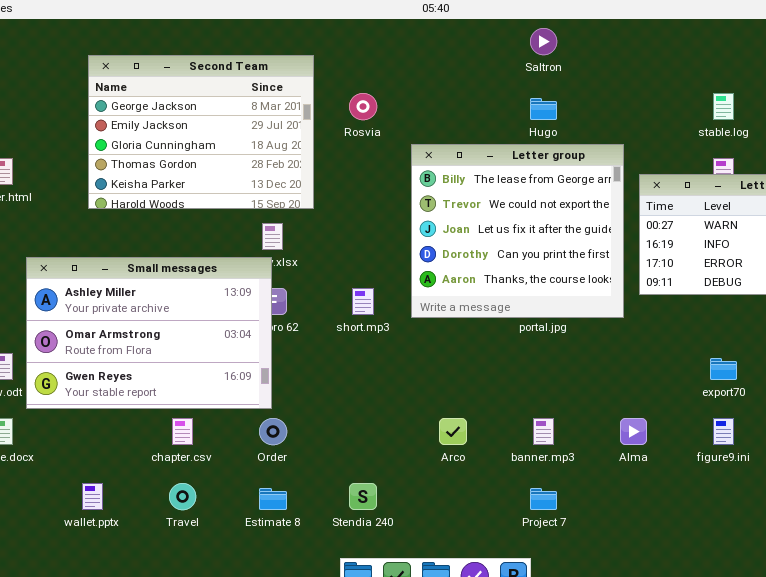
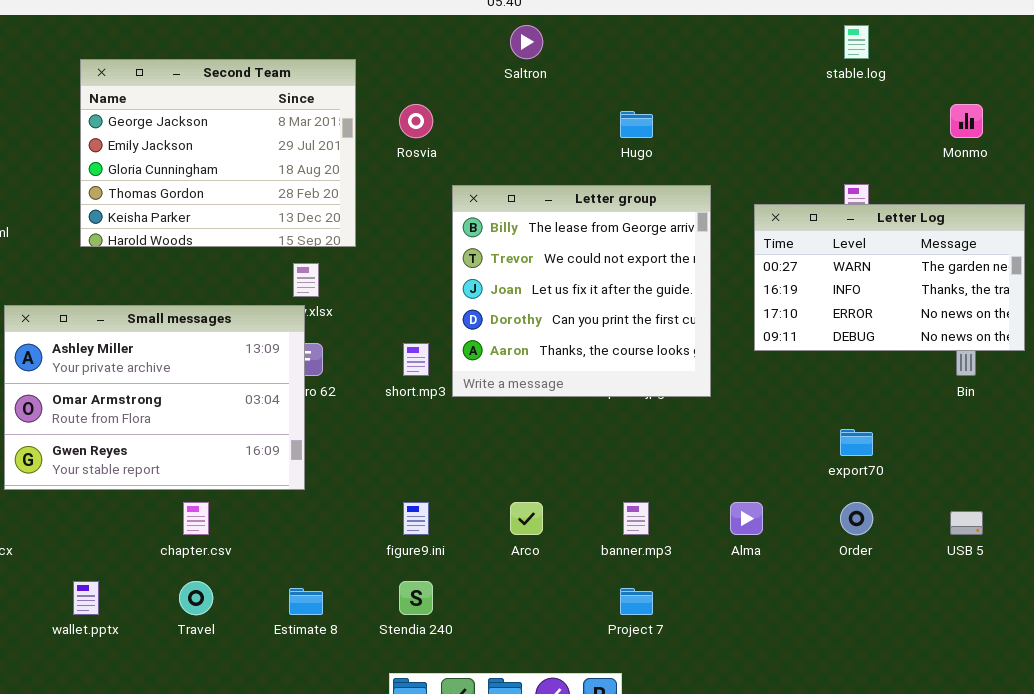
Saltron: [530,28,557,55] -> [510,25,543,59], moved
stable.log: [713,93,734,120] -> [844,25,869,59], moved
Letter group: [411,144,624,318] -> [452,185,711,397], moved
Order: [259,418,287,445] -> [840,502,873,535], moved
figure9.ini: [713,418,734,445] -> [403,502,429,535], moved

